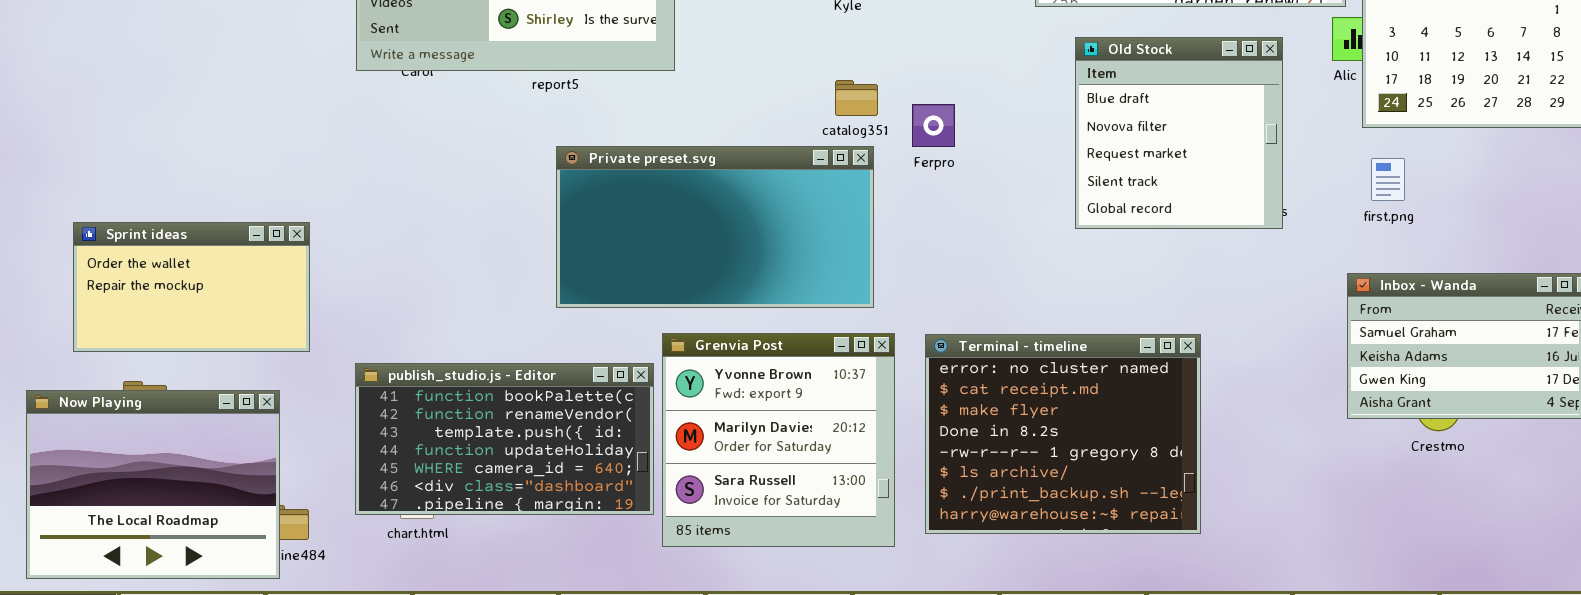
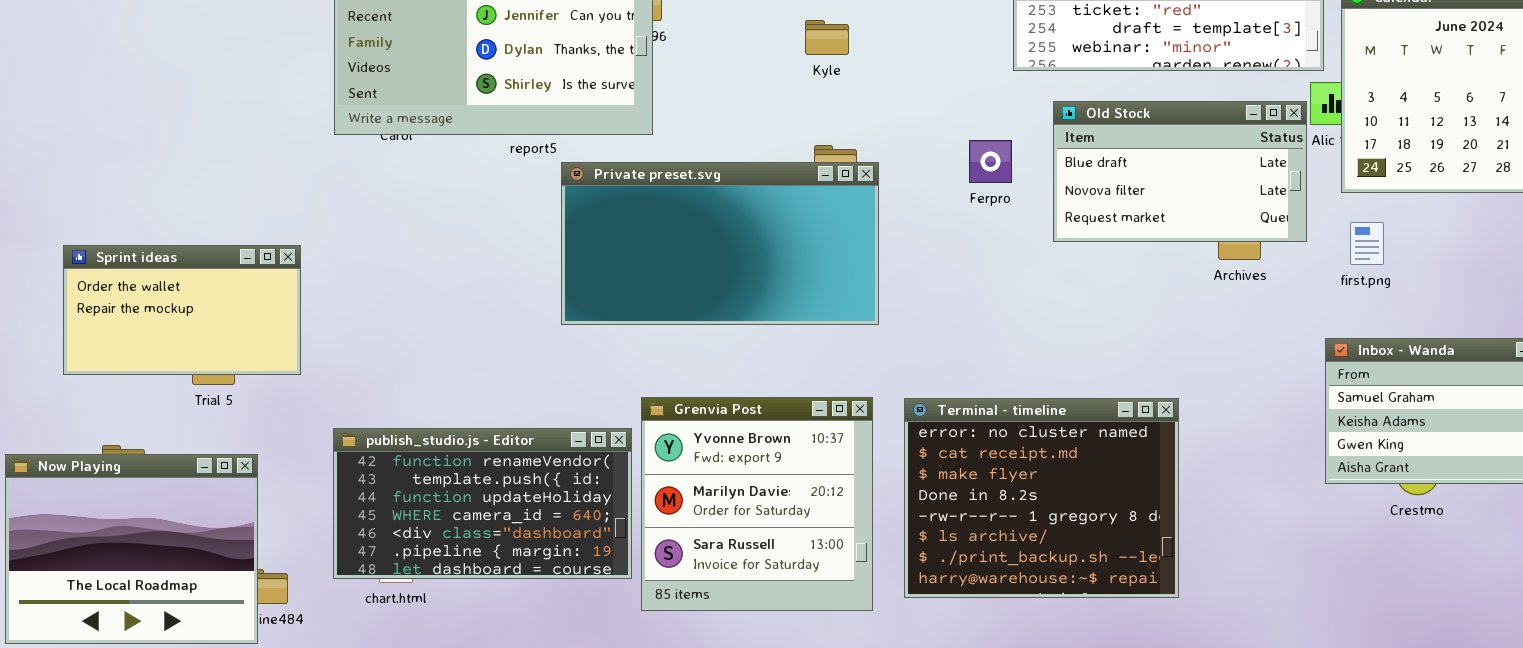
Old Stock: [1075,37,1283,229] -> [1053,101,1307,242], resized
Ferpro: [912,104,955,147] -> [969,140,1012,183], moved
Private preset.svg: [556,146,874,308] -> [561,162,879,325], moved
Sprint ideas: [73,222,310,352] -> [63,245,301,375], moved
publish_studio.js - Editor: [355,363,654,515] -> [333,428,632,579], scrolled down 1 row

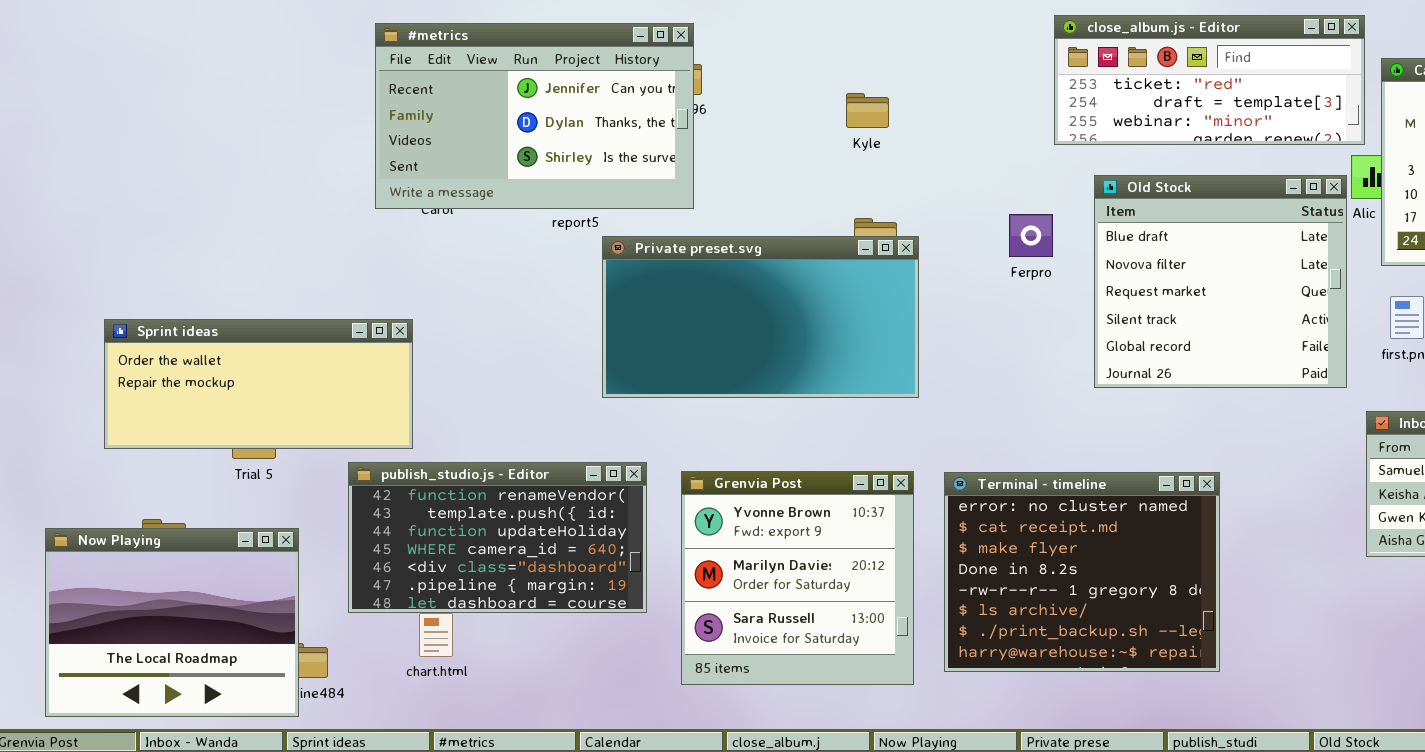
Old Stock: [1053,101,1307,242] -> [1094,175,1347,388], resized
Sprint ideas: [63,245,301,375] -> [104,319,413,449], resized
publish_studio.js - Editor: [333,428,632,579] -> [348,462,647,613], moved

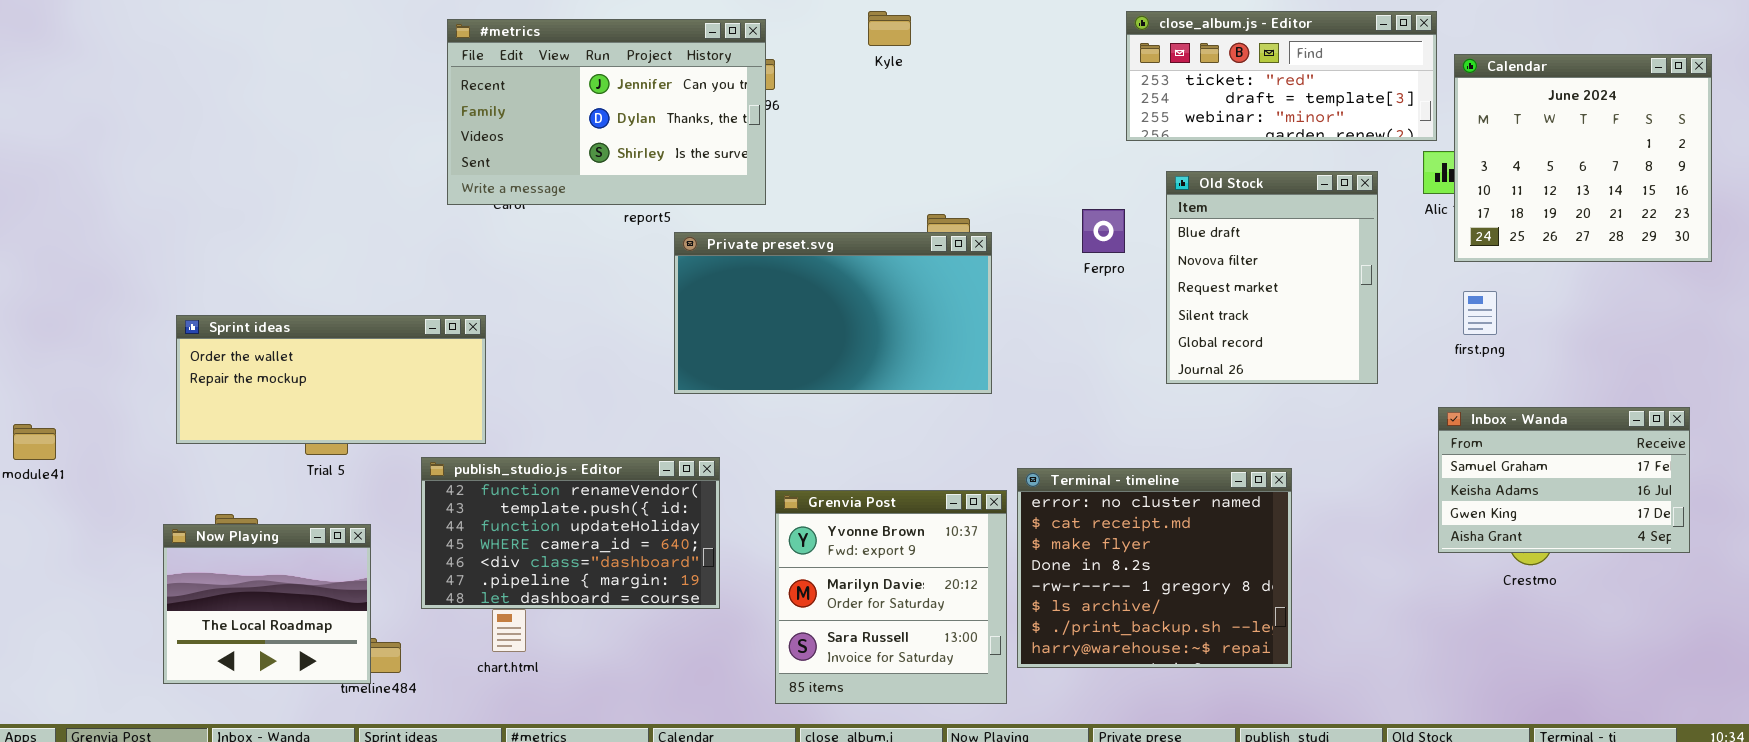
Kyle: [846,93,889,128] -> [868,11,911,46], moved
Old Stock: [1094,175,1347,388] -> [1166,171,1378,384], resized
Grenvia Post: [681,471,914,685] -> [775,490,1007,704], moved
Now Playing: [45,528,299,717] -> [163,524,371,684], resized

